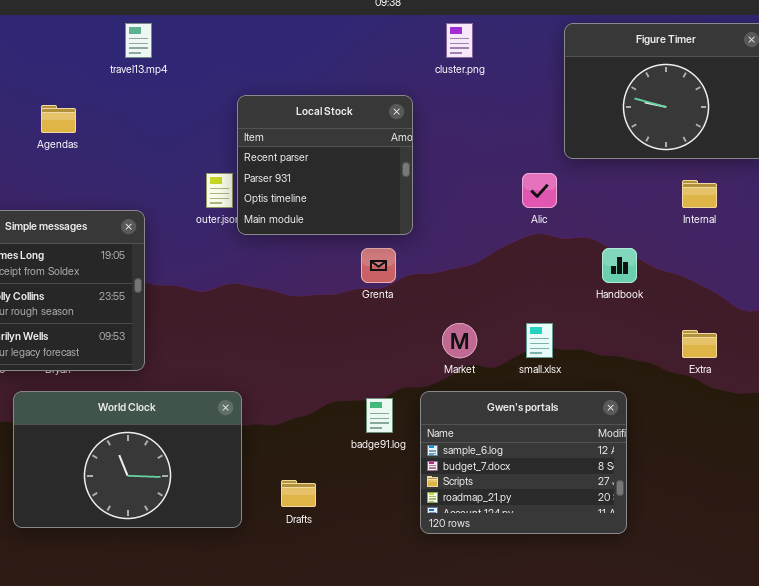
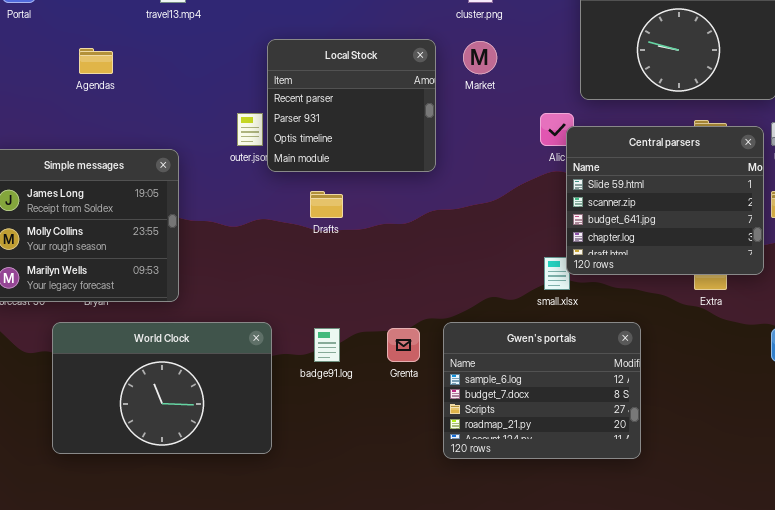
Central parsers: none -> [566,126,764,275], opened
Grenta: [361,248,396,283] -> [387,328,420,362], moved
Market: [442,323,477,358] -> [463,41,497,74], moved
badge91.log: [366,398,393,433] -> [314,328,340,362], moved
Drafts: [281,480,316,507] -> [310,191,343,218], moved

